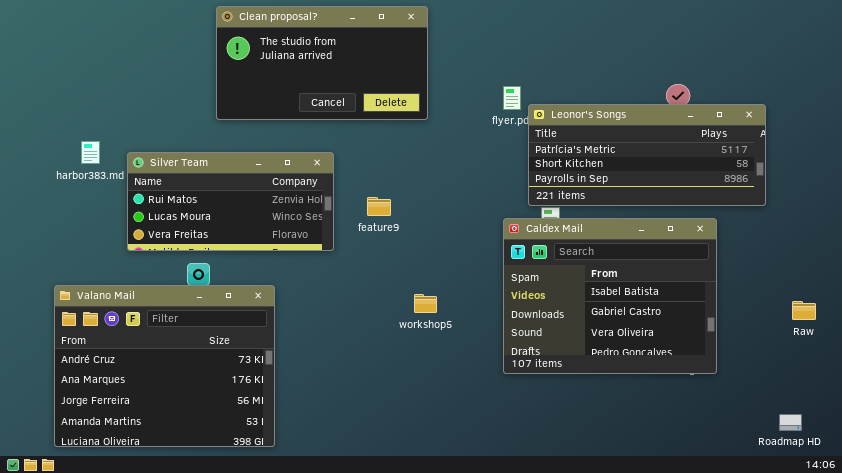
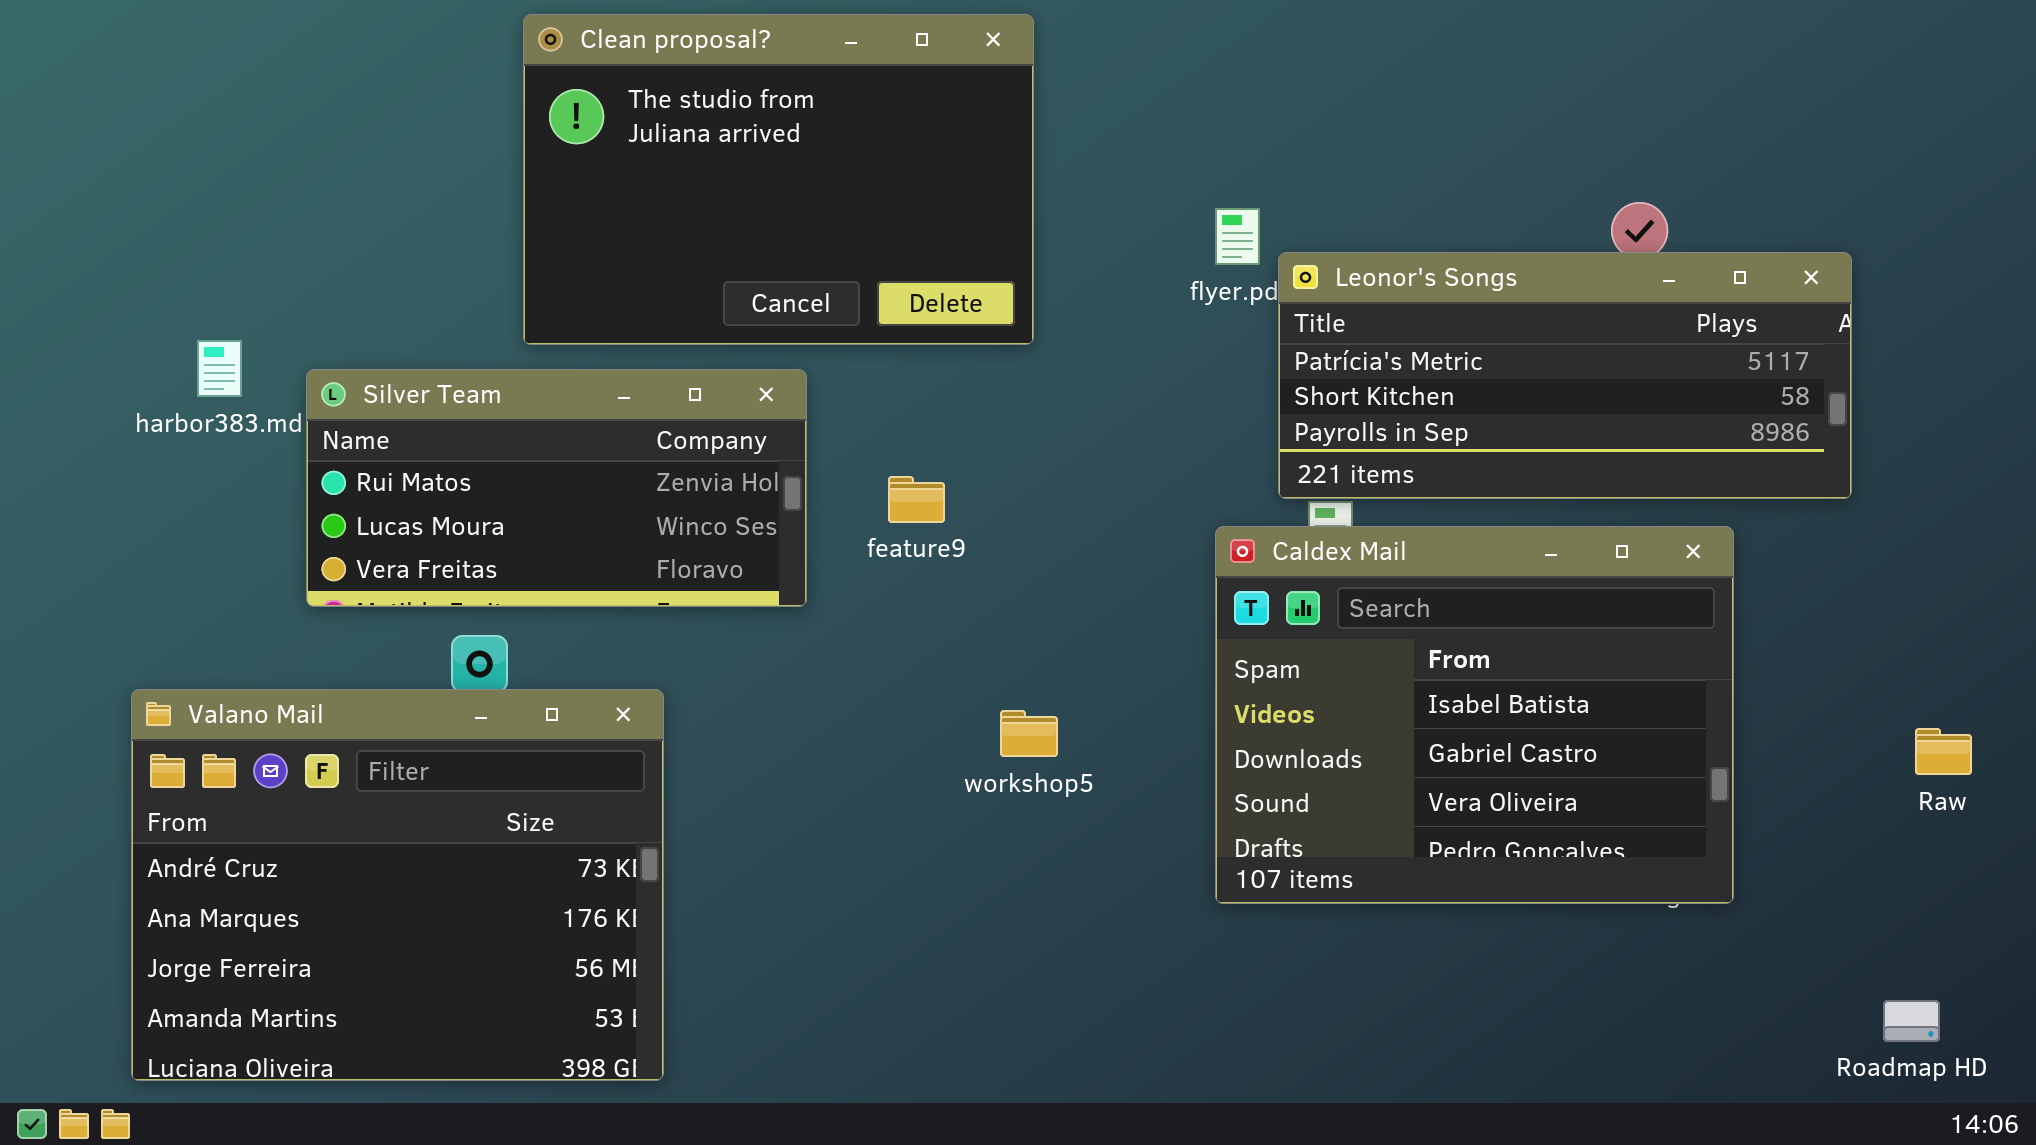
Clean proposal?: [216,6,428,120] -> [523,14,1034,345], resized

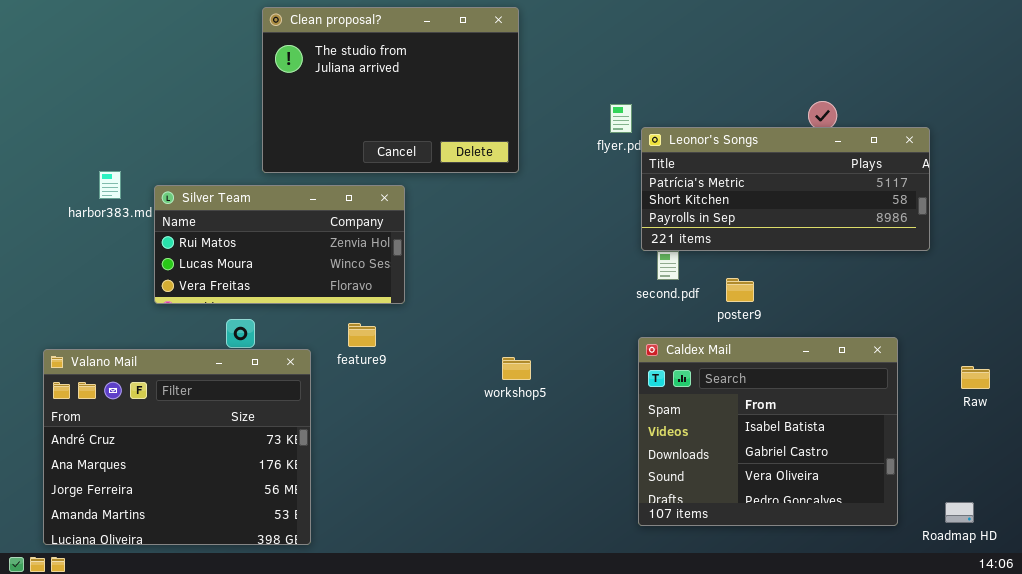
feature9: [888,476,945,523] -> [348,323,376,347], moved
Caldex Mail: [1215,526,1734,904] -> [638,337,898,526], moved
Valano Mail: [131,689,664,1081] -> [43,349,311,545], moved

